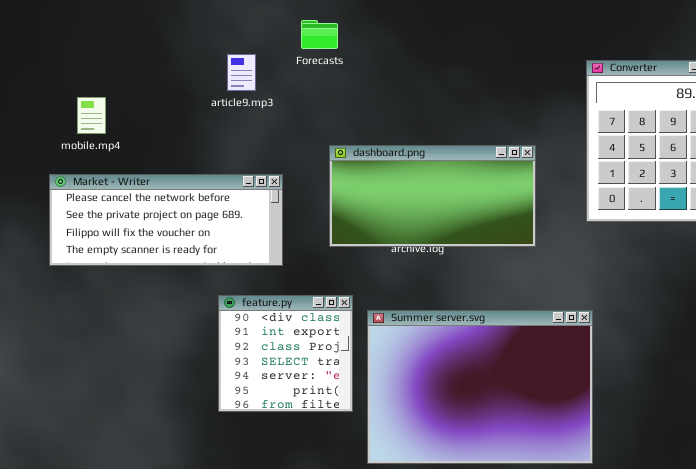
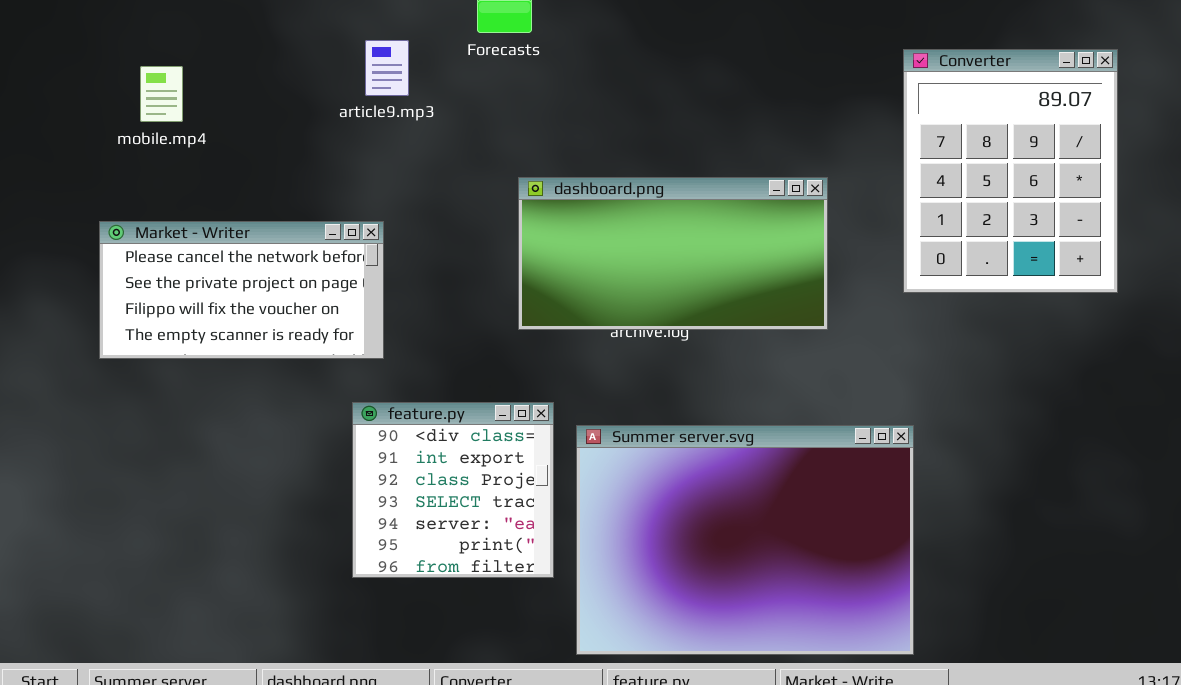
mobile.mp4: [77,97,106,134] -> [140,66,183,122], moved
Market - Writer: [49,174,283,266] -> [99,221,384,359], resized

